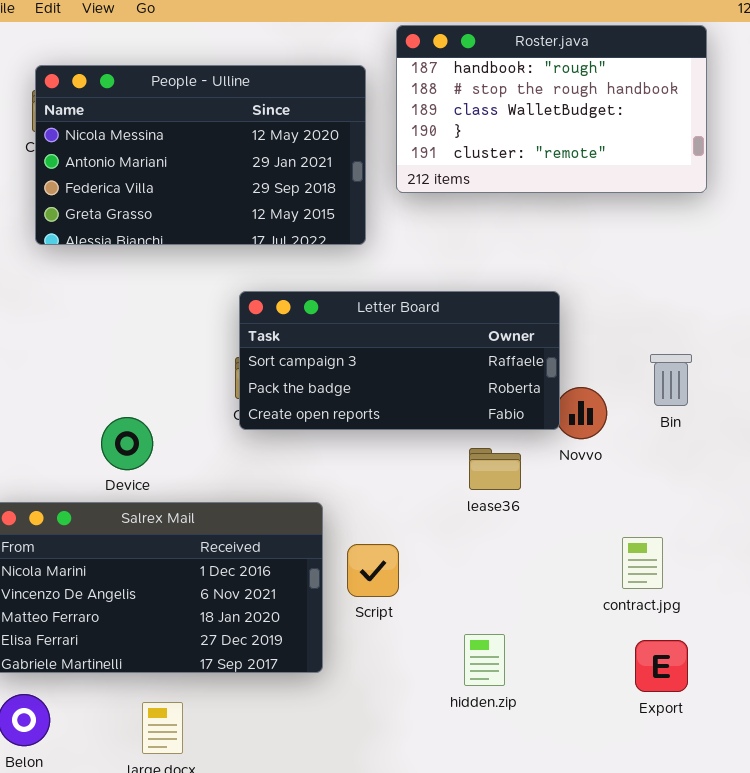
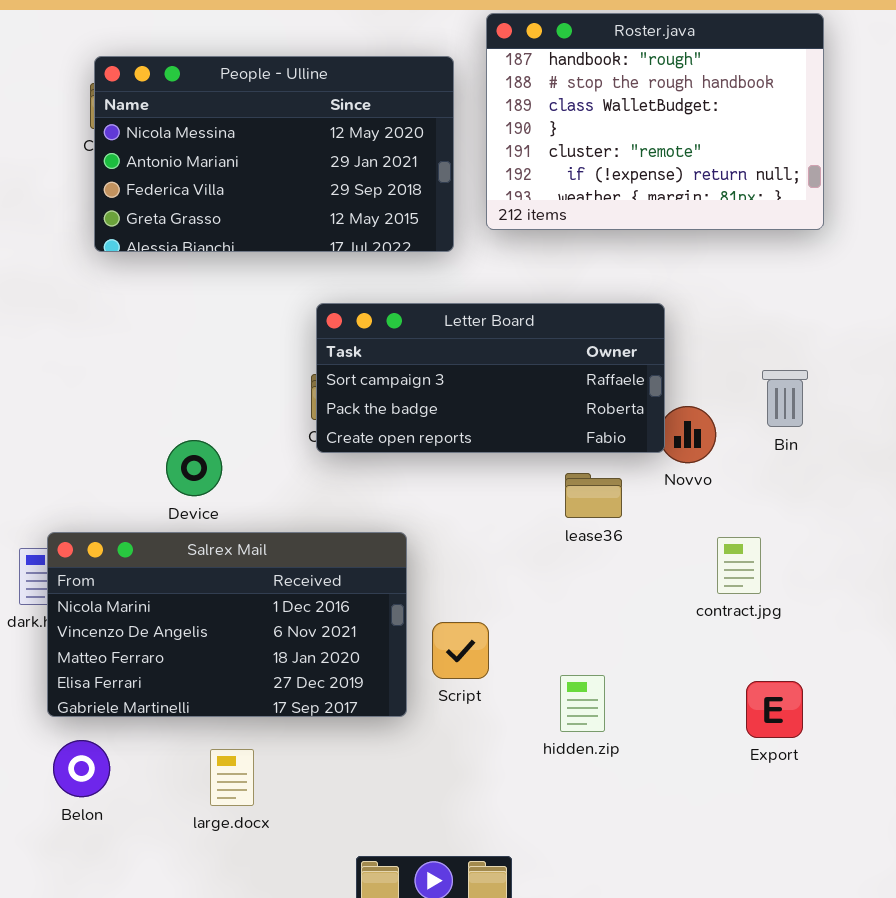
Roster.java: [396,25,707,193] -> [486,13,824,230], resized
contract.jpg: [622,537,663,589] -> [717,537,761,594], moved
Script: [347,544,399,597] -> [432,622,489,679], moved

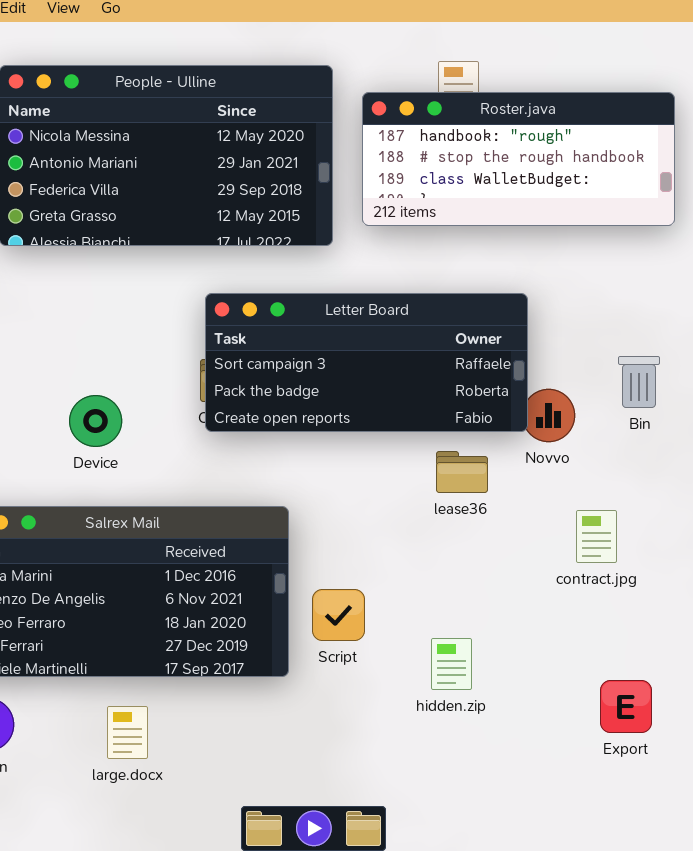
Roster.java: [486,13,824,230] -> [362,92,675,226], resized
Device: [166,440,222,496] -> [69,395,122,447], moved
Export: [746,681,803,738] -> [600,680,652,733], moved

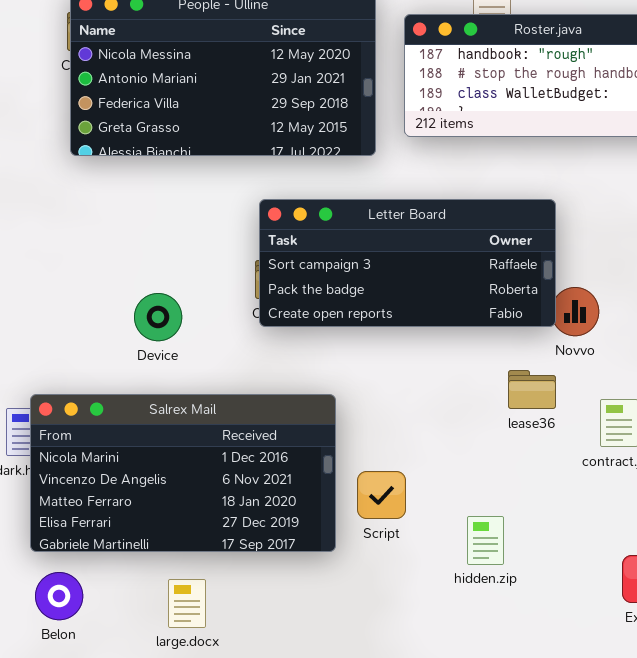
lease36: [436,451,488,493] -> [508,370,556,409], moved

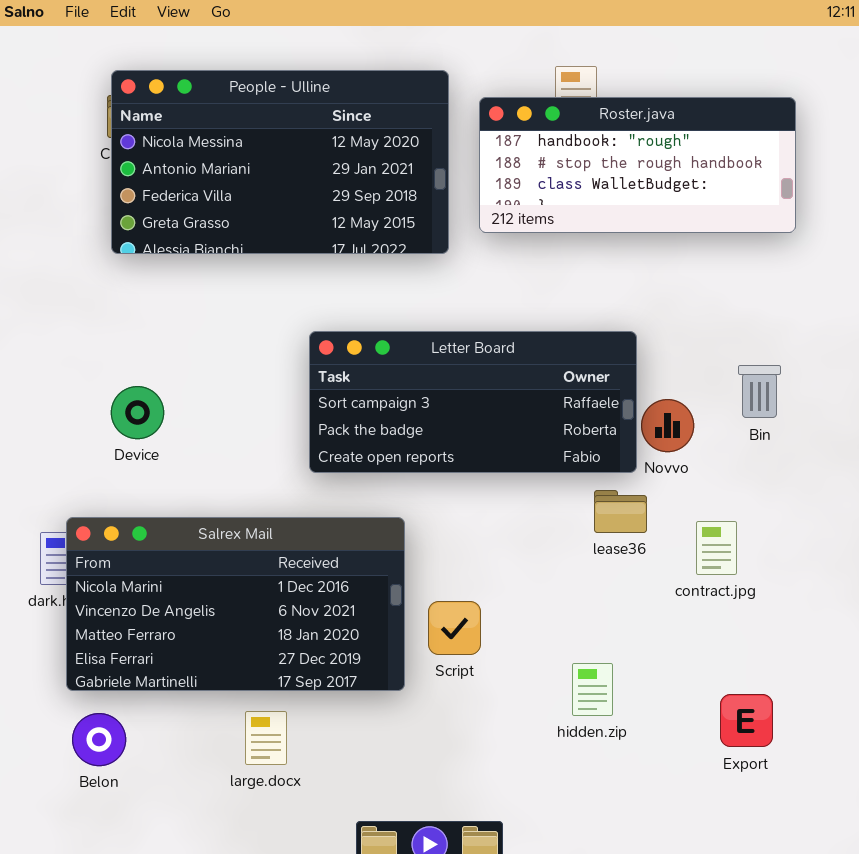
Letter Board: [259,199,556,327] -> [309,331,637,473], moved
Device: [134,293,182,341] -> [111,386,164,439], moved
hidden.zip: [467,516,504,565] -> [572,663,613,716], moved
large.docx: [168,579,206,628] -> [245,711,287,765], moved

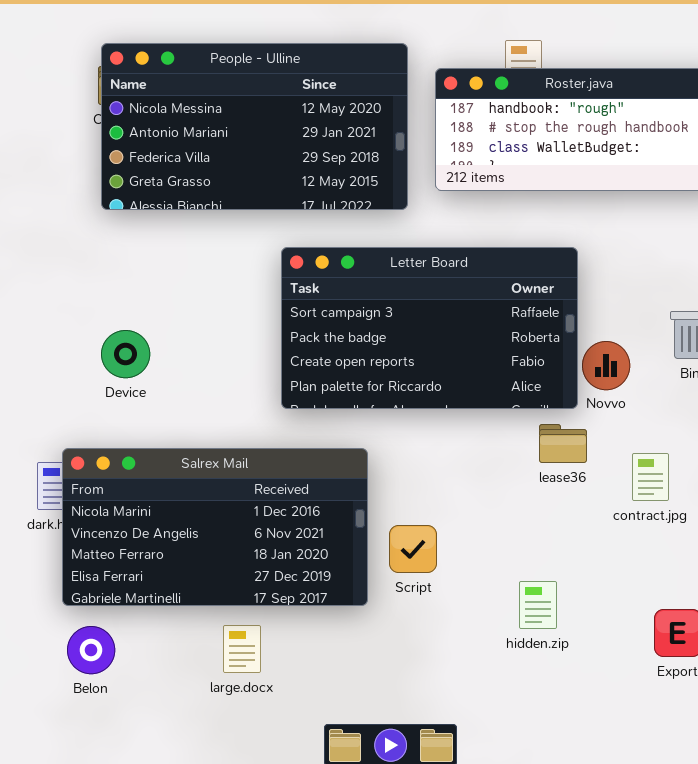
Letter Board: [309,331,637,473] -> [281,247,578,409], resized

